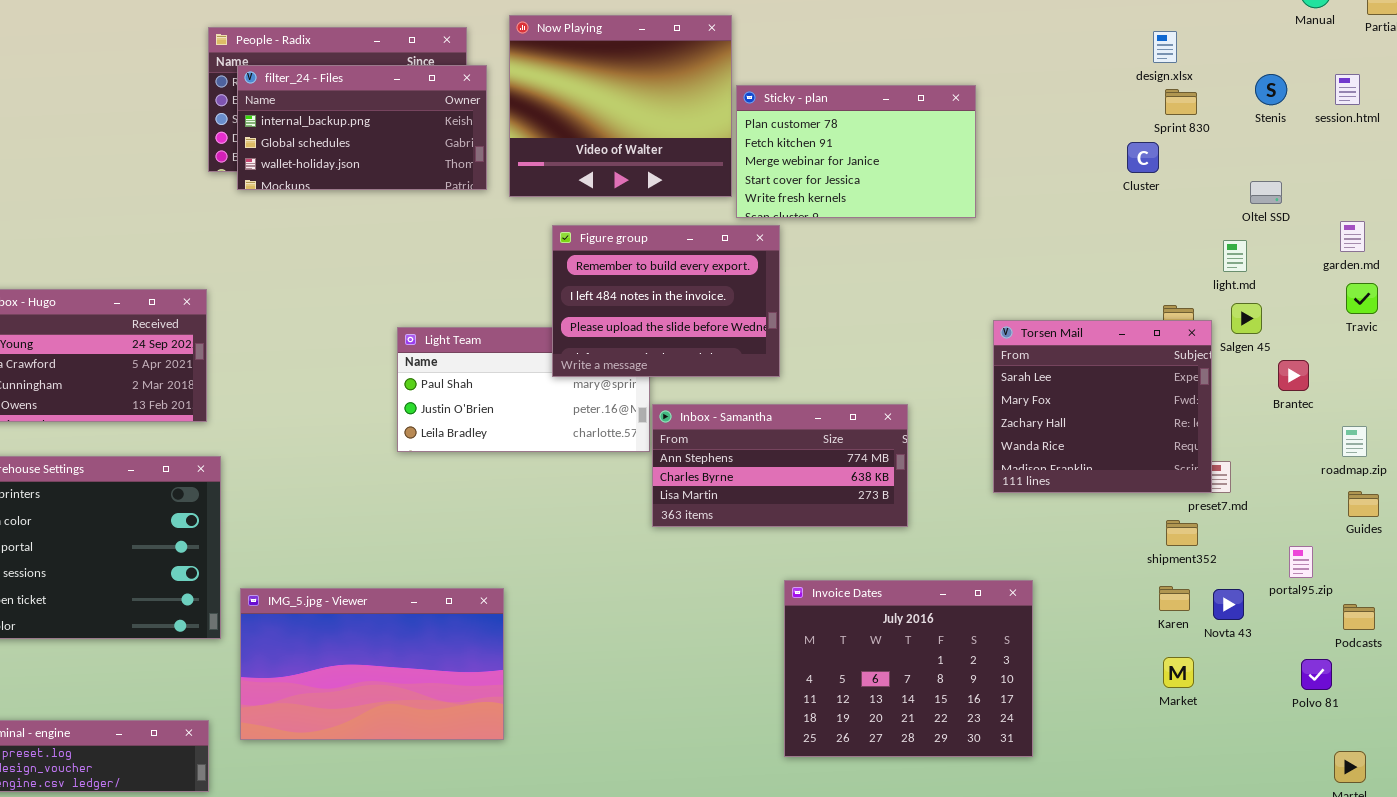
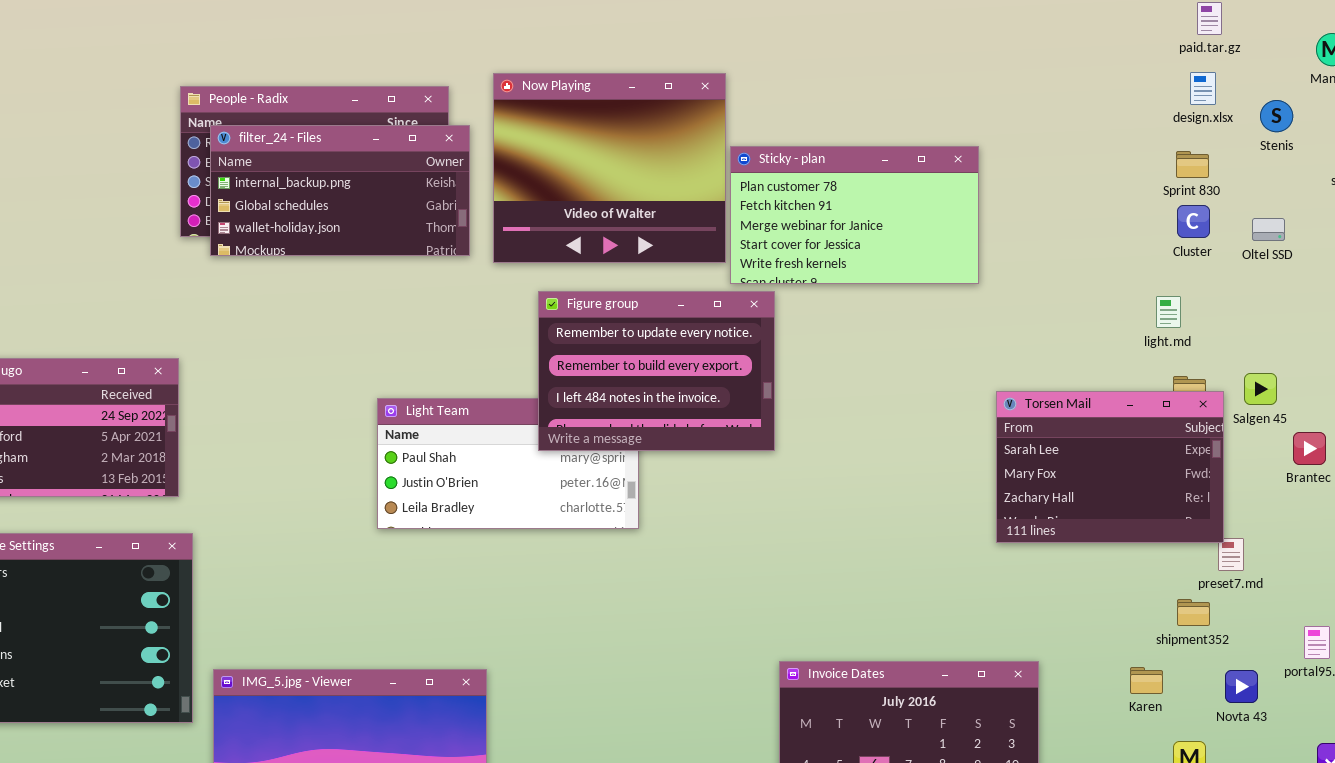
design.xlsx: [1153,31,1177,63] -> [1190,72,1216,105], moved
Stenis: [1255,74,1287,105] -> [1260,100,1293,132], moved
Cluster: [1127,142,1159,173] -> [1177,205,1210,238], moved
Oltel SSD: [1250,181,1282,204] -> [1252,218,1285,241], moved
Figure group: [552,225,780,377] -> [538,291,775,451], scrolled up 1 row
light.md: [1223,240,1247,272] -> [1156,296,1181,328], moved
Torsen Mail: [993,320,1212,493] -> [996,391,1224,543], resized
Inbox - Samantha: [652,404,908,527] -> none, closed
Karen: [1159,586,1190,611] -> [1130,667,1163,694], moved

